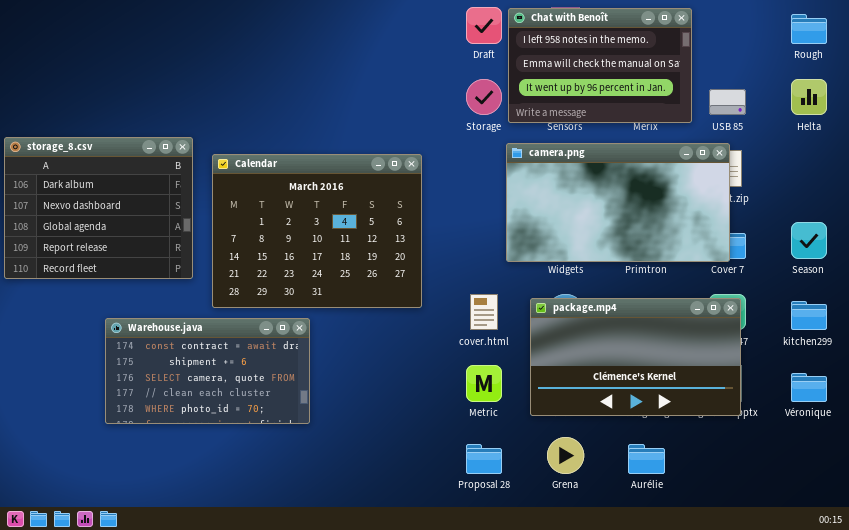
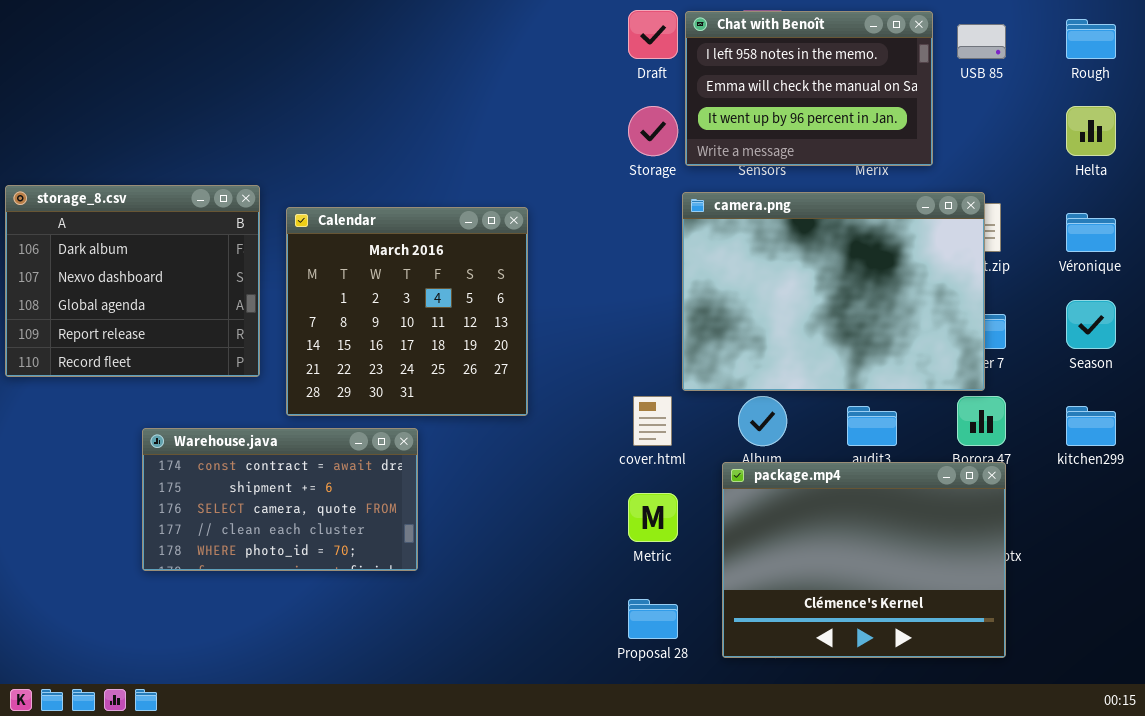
USB 85: [709,89,746,115] -> [957,24,1006,59], moved
camera.png: [506,143,730,262] -> [682,192,985,391], resized
Calendar: [212,154,422,308] -> [286,207,528,416], resized
package.mp4: [530,298,741,416] -> [722,462,1006,658], moved, resized
Véronique: [791,373,827,402] -> [1066,213,1116,252], moved

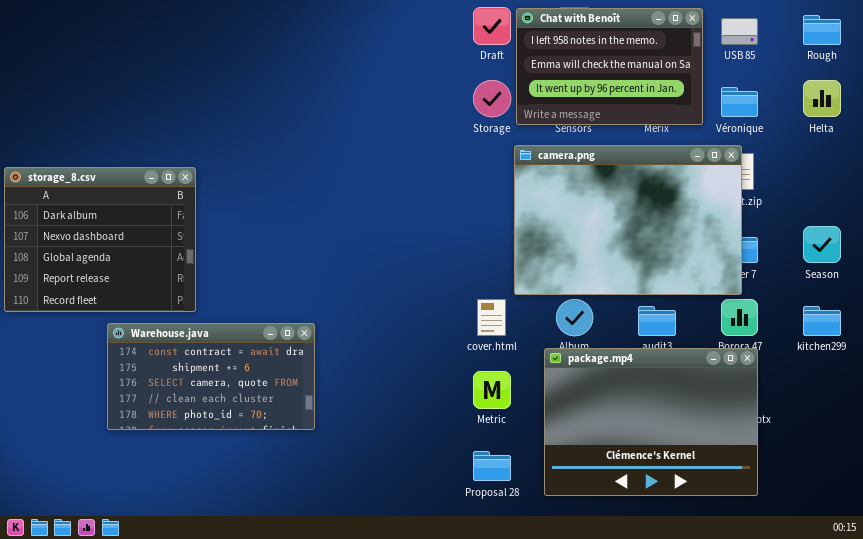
storage_8.csv: [5,185,260,377] -> [4,167,196,312], moved
Calendar: [286,207,528,416] -> none, closed
Véronique: [1066,213,1116,252] -> [721,87,758,117], moved

